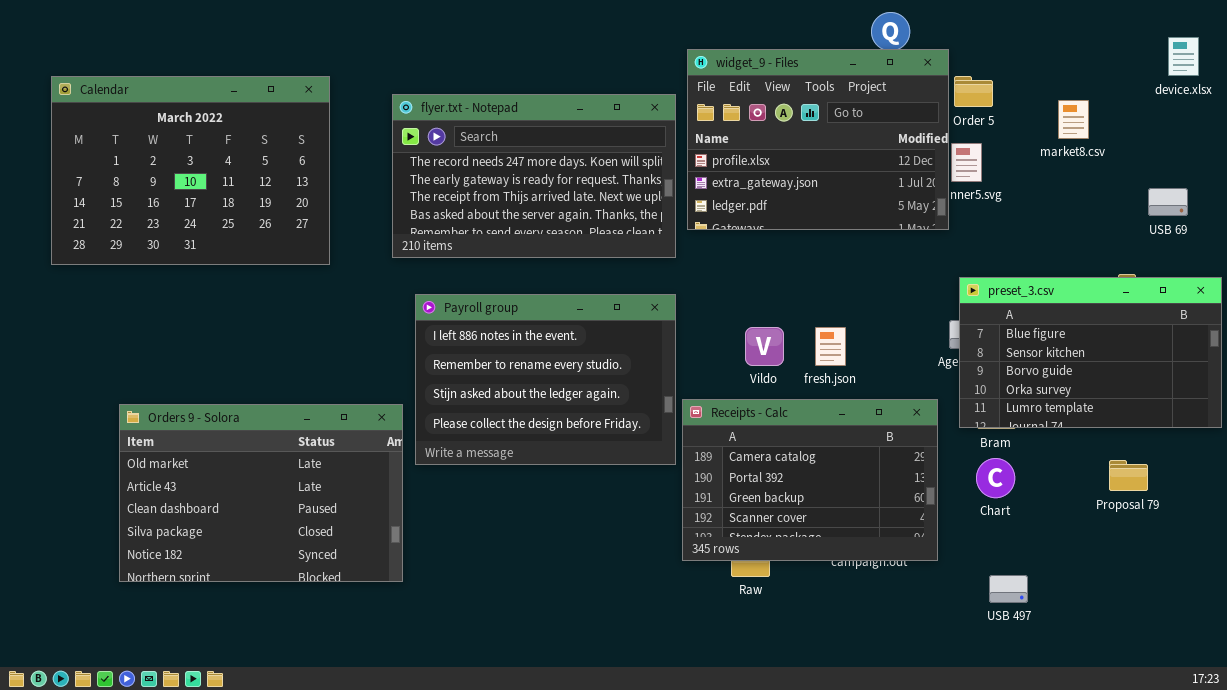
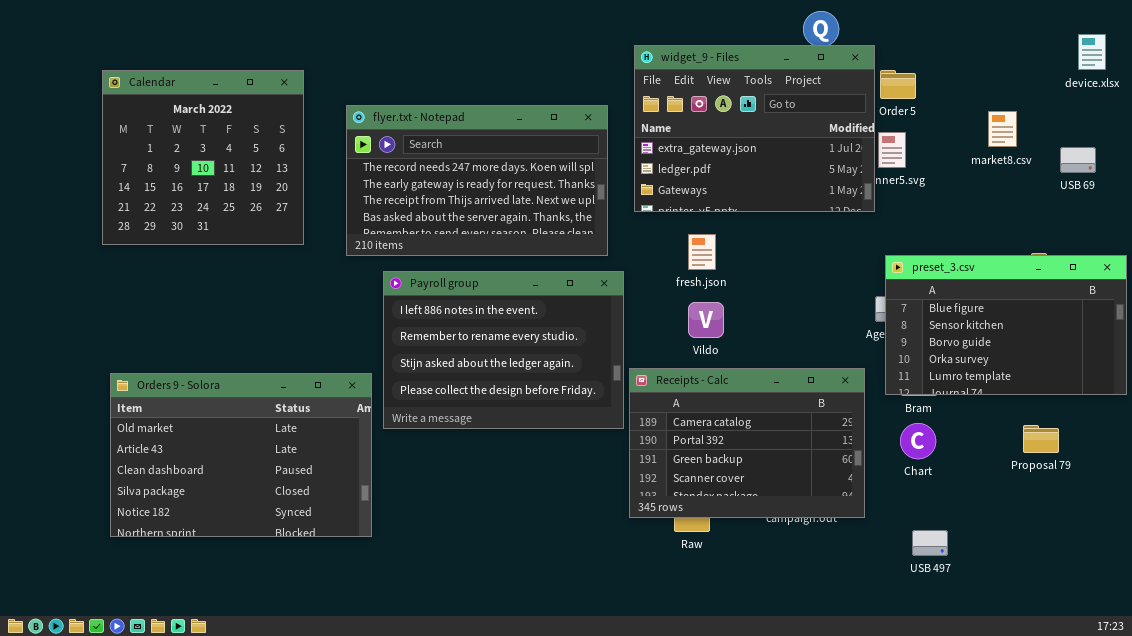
widget_9 - Files: [687,49,949,230] -> [634,45,875,212], scrolled down 1 row
Calendar: [51,76,330,265] -> [102,70,304,245], resized
flyer.txt - Notepad: [392,94,676,258] -> [346,105,608,256], moved
market8.csv: [1058,100,1089,139] -> [988,111,1017,147], moved
USB 69: [1148,188,1188,216] -> [1060,147,1096,173], moved
fresh.json: [815,327,846,366] -> [688,234,716,270], moved

